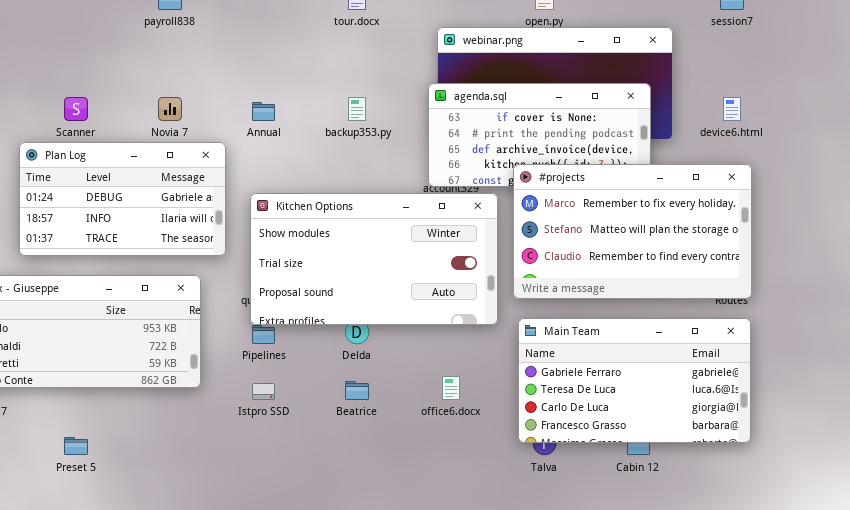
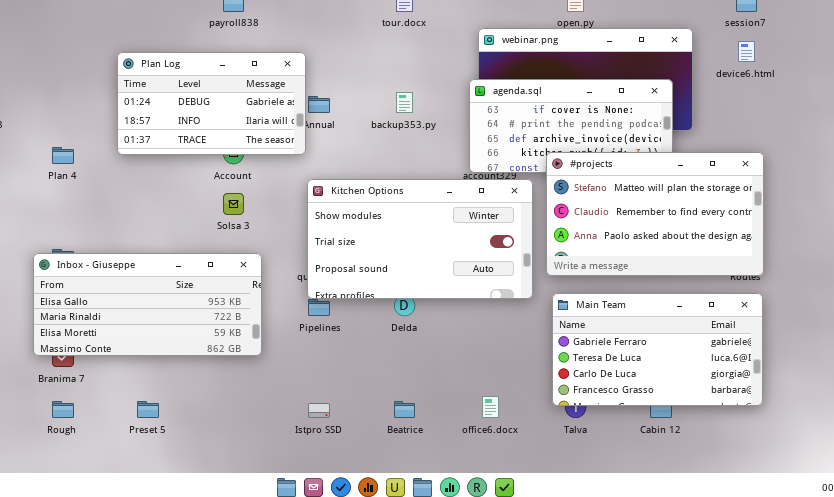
device6.html: [723,97,741,121] -> [738,41,755,62], moved
Plan Log: [19,142,226,256] -> [117,52,306,155], moved
#projects: [513,164,752,299] -> [546,152,764,276], scrolled down 1 row
office6.docx: [442,376,460,400] -> [482,396,499,418], moved
Beatrice: [345,381,369,400] -> [394,401,415,418], moved
Istpro SSD: [252,383,275,400] -> [308,403,330,418], moved

